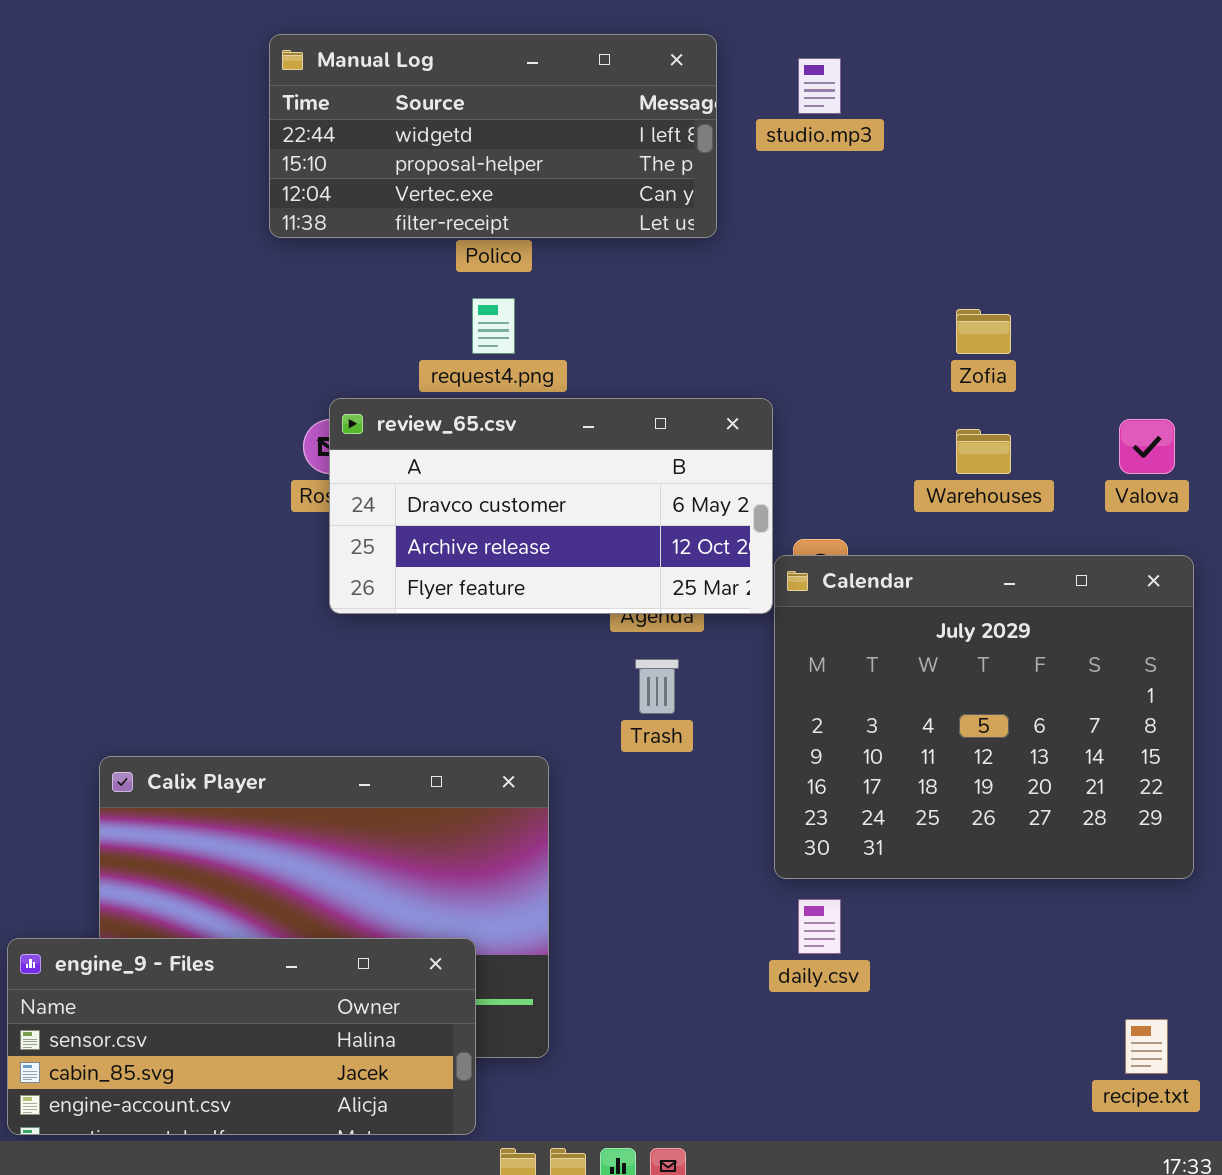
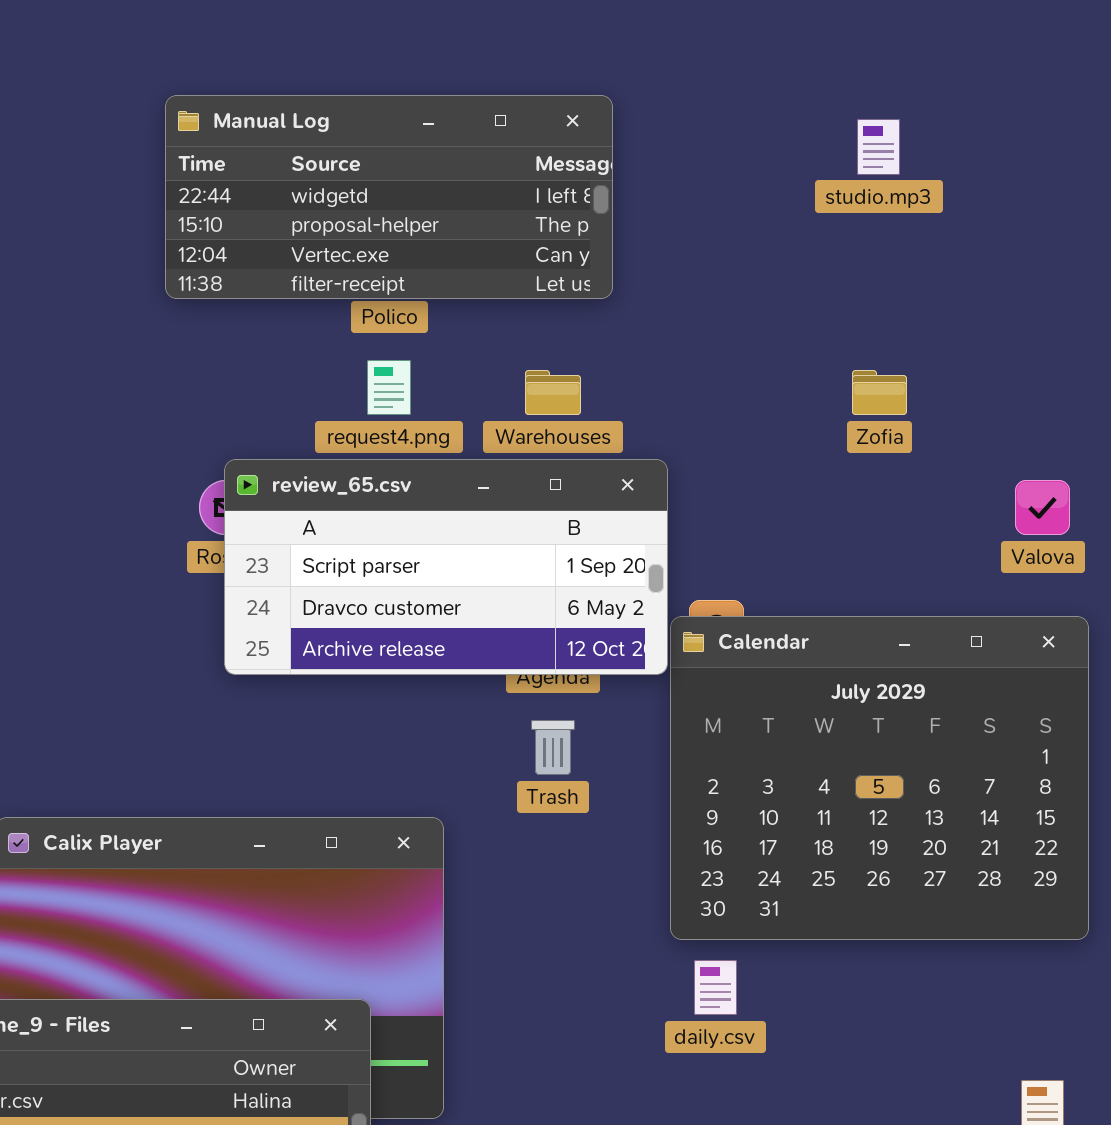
studio.mp3: [798,58,841,114] -> [857,119,900,175], moved
review_65.csv: [329,398,773,614] -> [224,459,668,675], scrolled up 1 row
Warehouses: [956,429,1011,474] -> [525,370,581,415], moved

